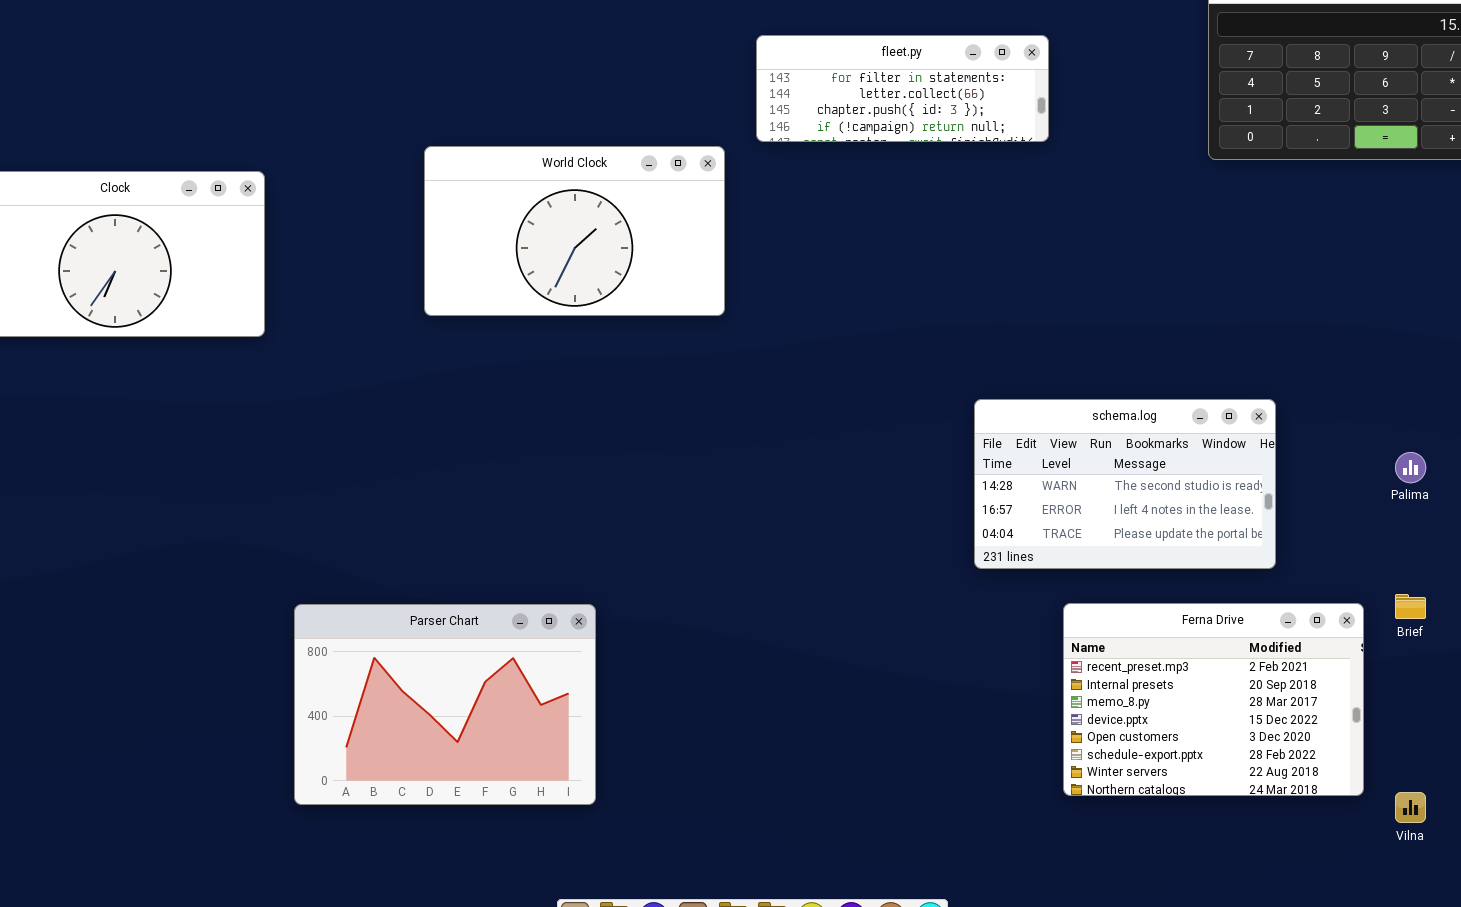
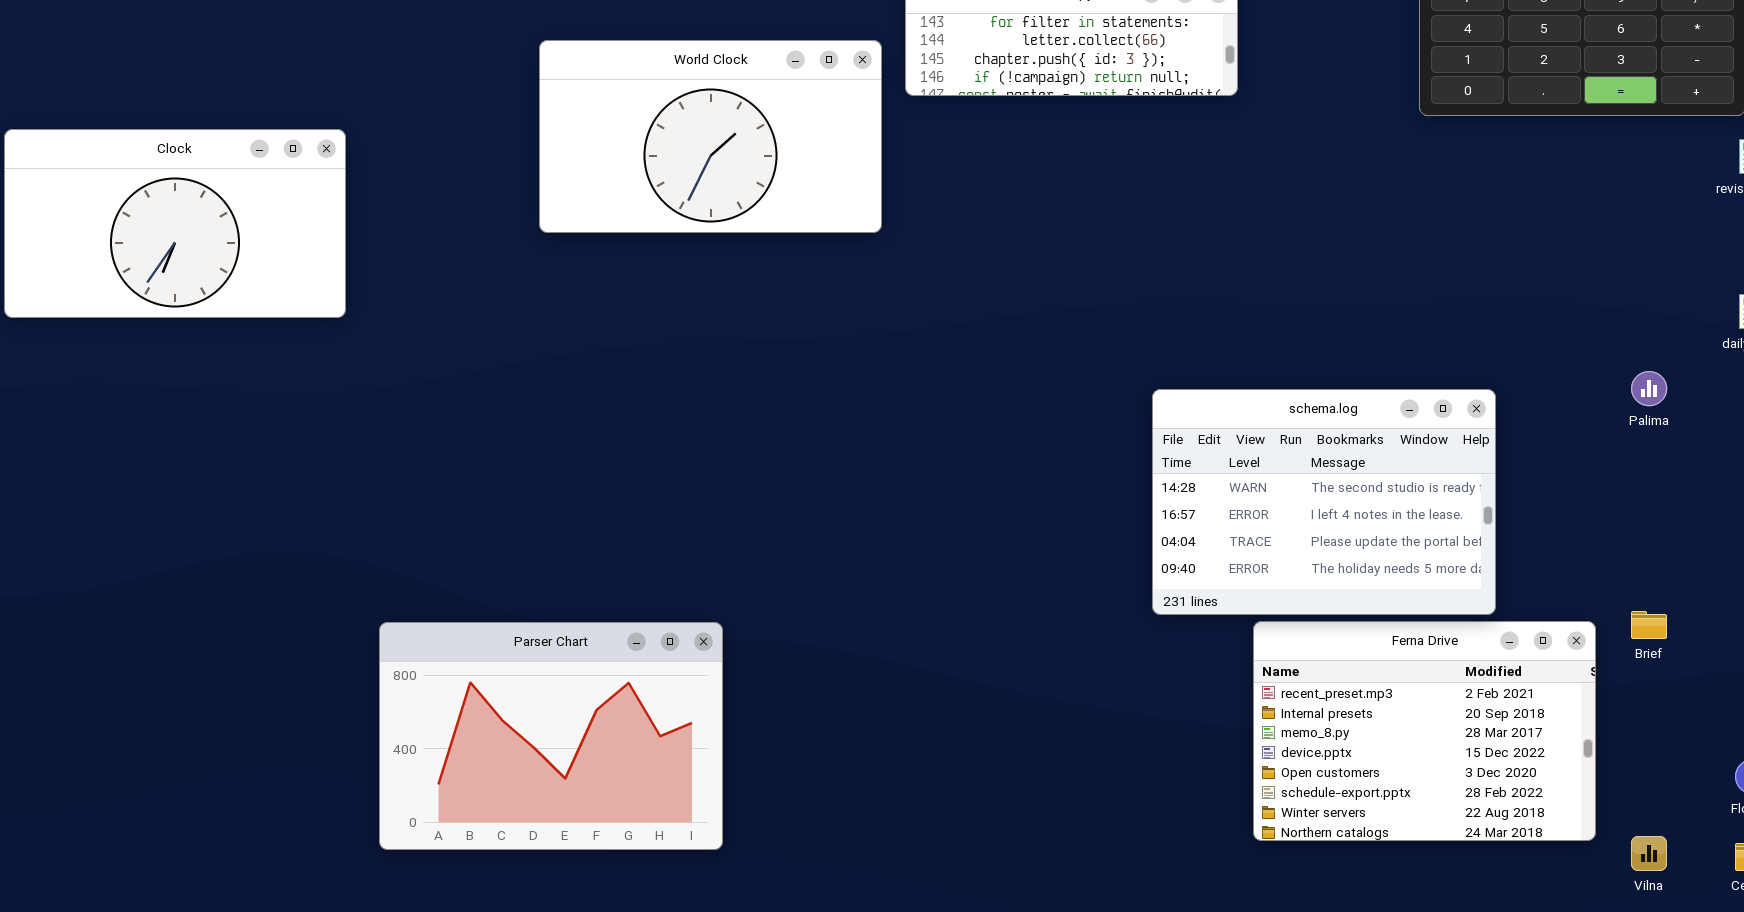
World Clock: [424,146,725,316] -> [539,40,882,233], moved
schema.log: [974,399,1276,569] -> [1152,389,1496,615], resized
Palima: [1395,452,1426,483] -> [1631,371,1667,406], moved

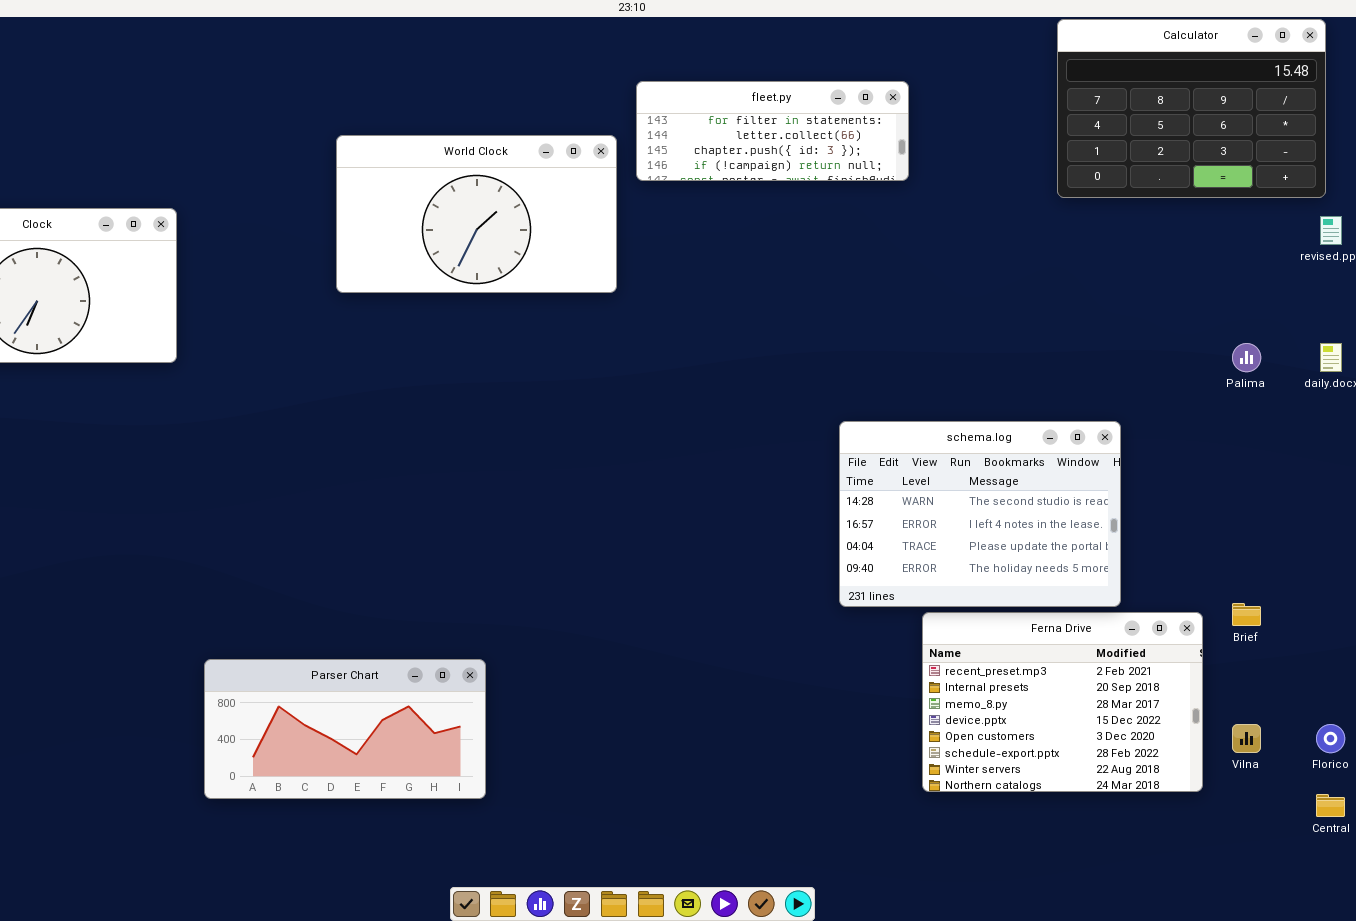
Palima: [1631,371,1667,406] -> [1232,343,1261,372], moved
Parser Chart: [379,622,723,850] -> [204,659,486,799], resized
Vilna: [1631,836,1667,871] -> [1232,724,1261,753], moved

